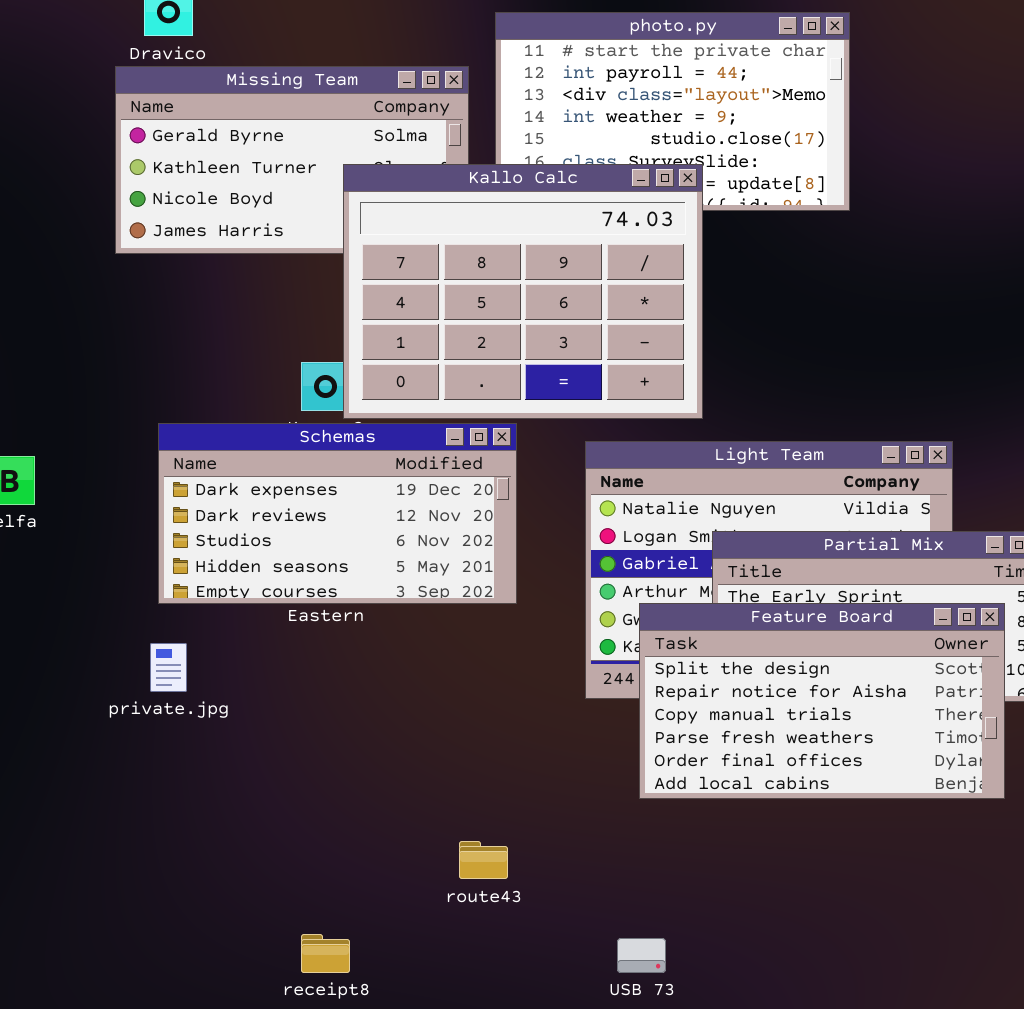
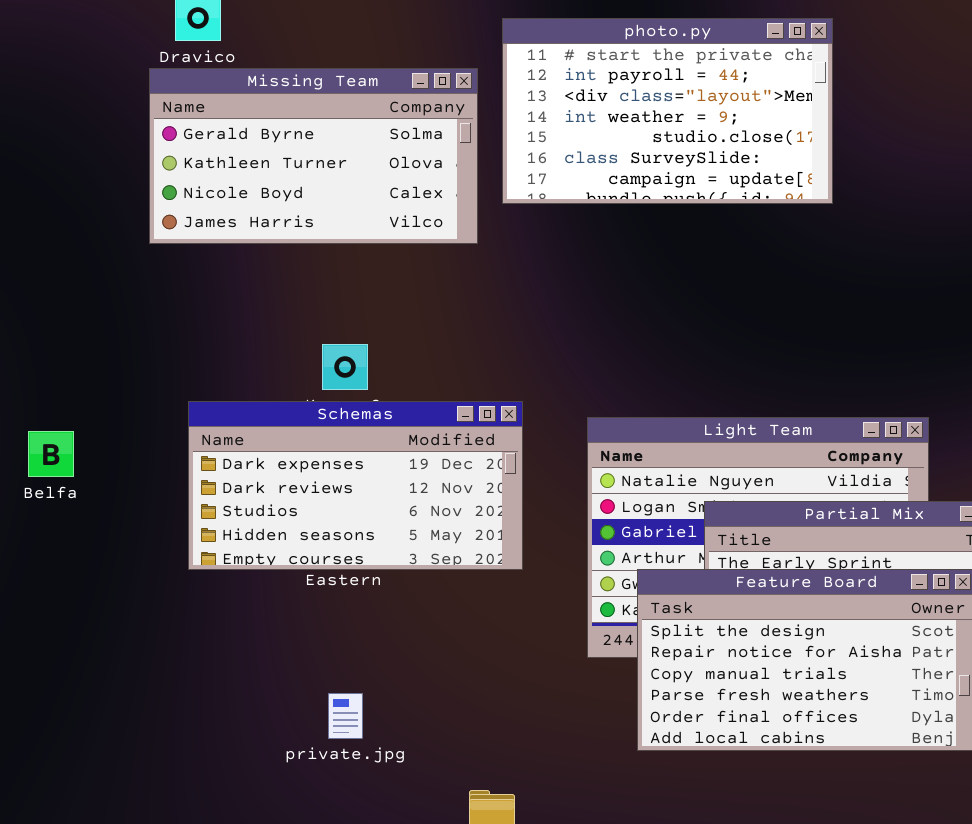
Kallo Calc: [343,164,703,419] -> none, closed
private.jpg: [150,643,187,692] -> [328,693,363,739], moved

